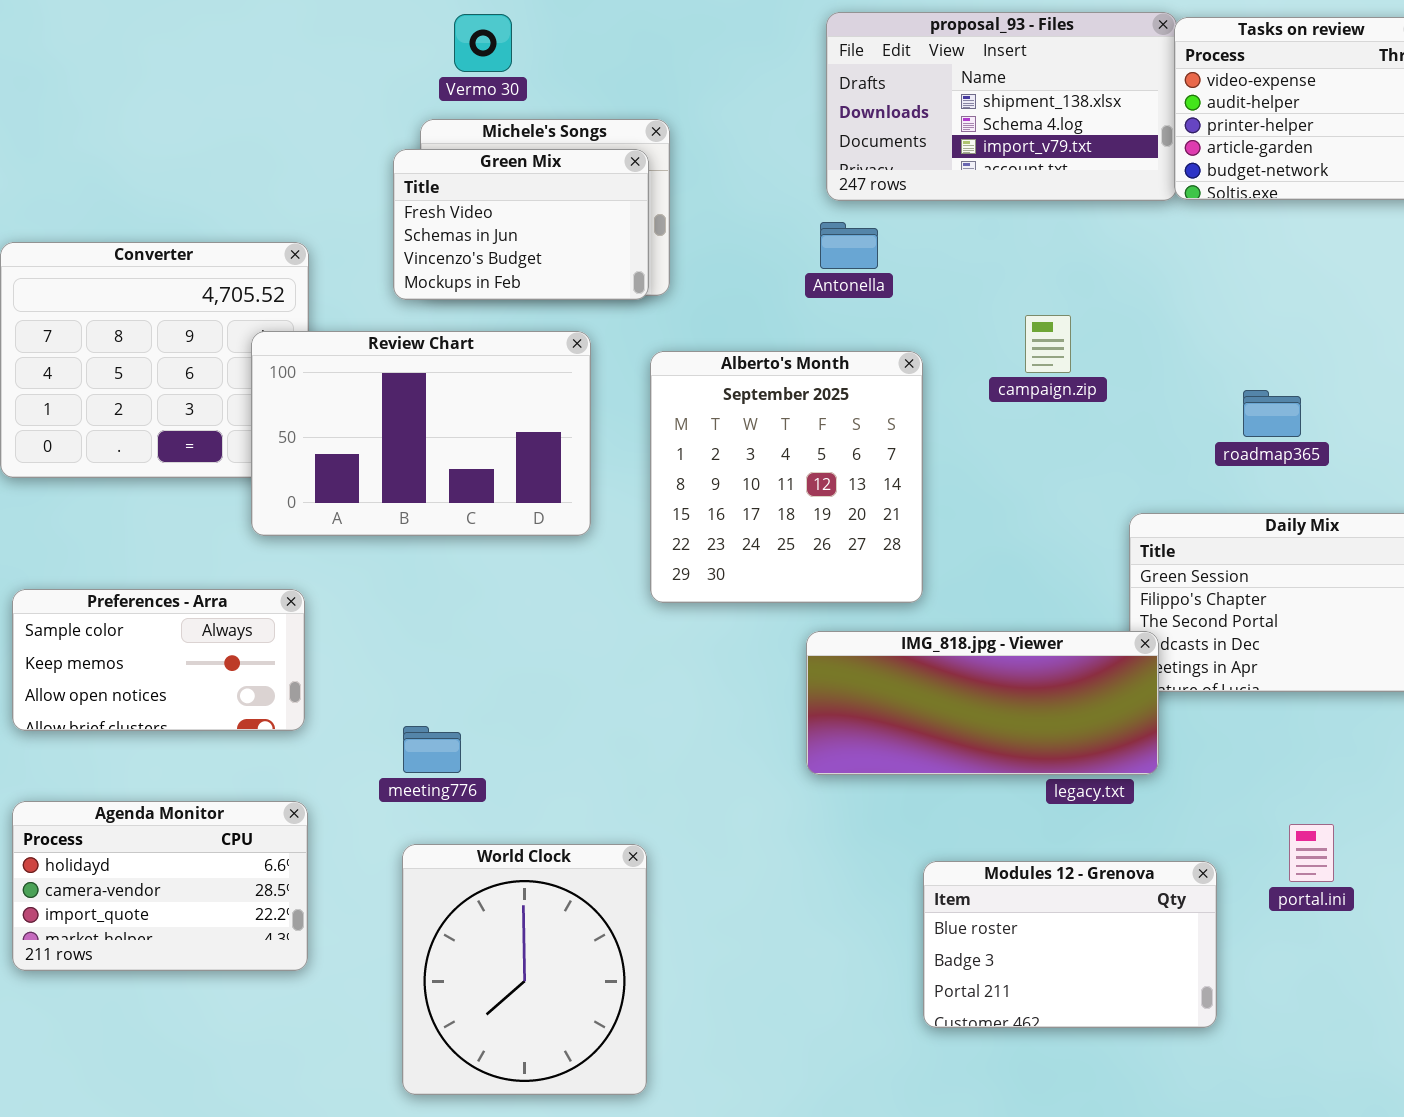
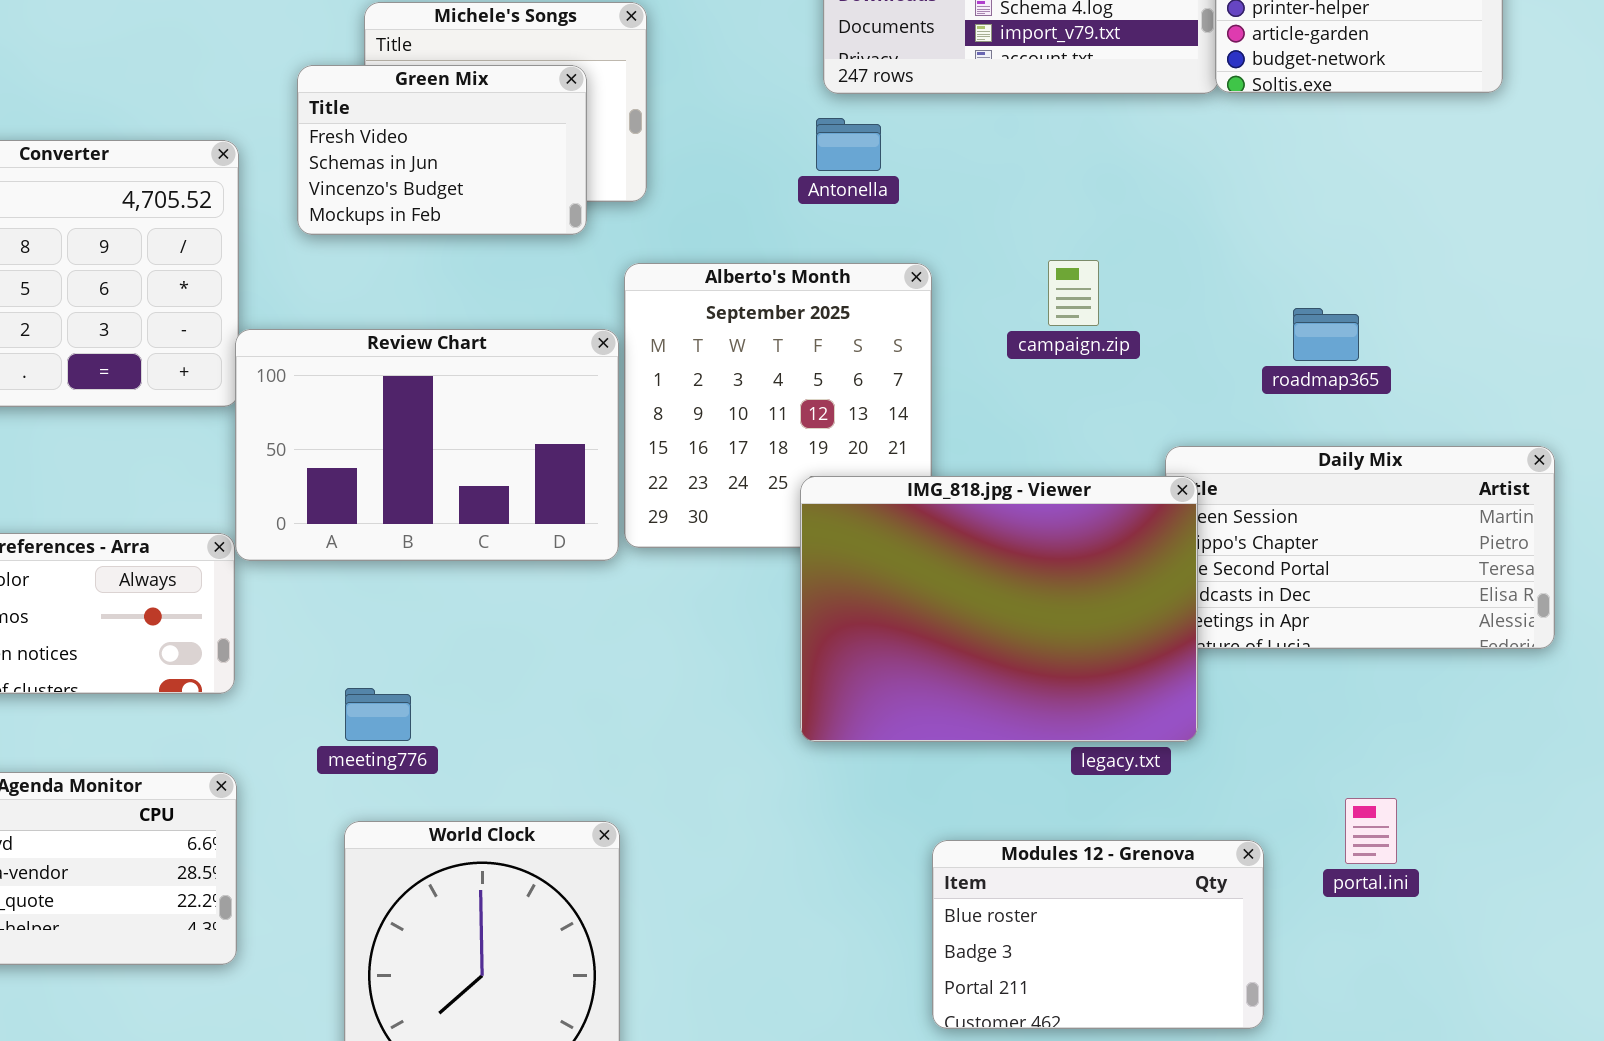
Green Mix: [393,149,649,300] -> [297,65,587,235], moved
campaign.zip: [1025,315,1071,373] -> [1048,260,1099,326], moved
Review Chart: [251,331,591,536] -> [235,329,619,561], moved
IMG_818.jpg - Viewer: [806,631,1159,775] -> [800,476,1198,742], resized

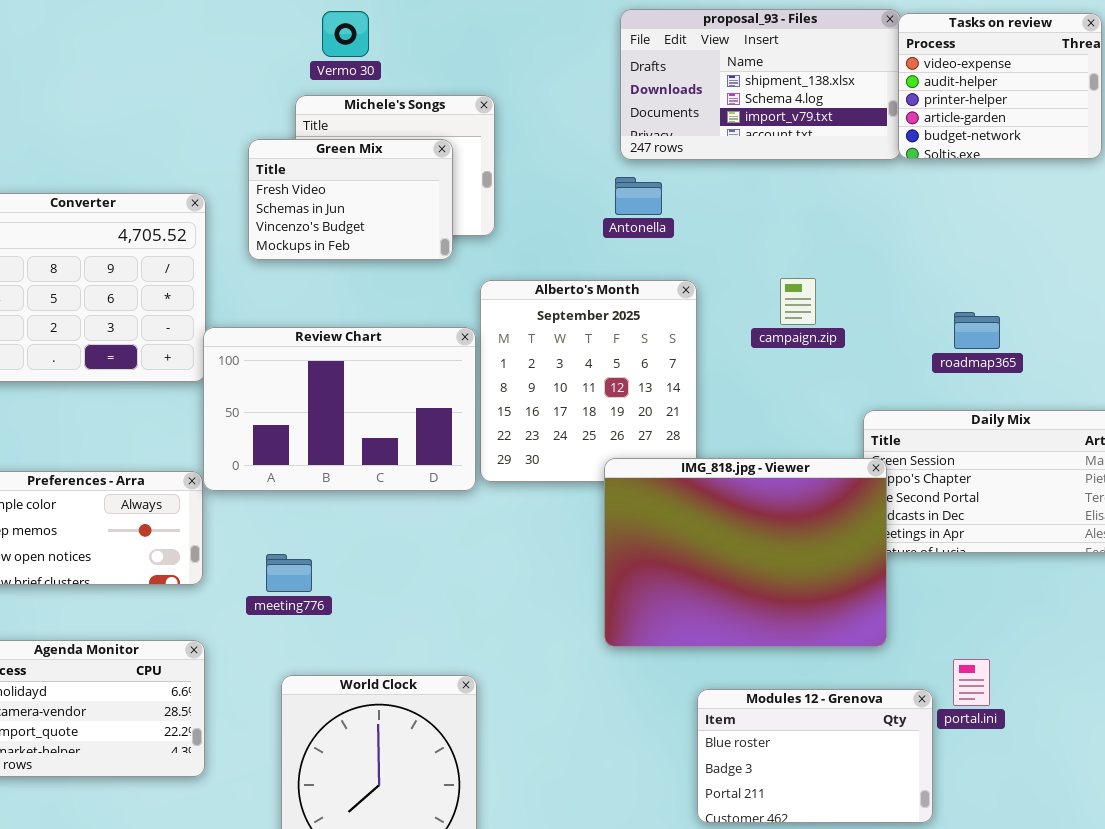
IMG_818.jpg - Viewer: [800,476,1198,742] -> [604,458,887,647], moved
meeting776: [345,688,411,741] -> [266,554,312,592], moved
portal.ini: [1345,798,1397,864] -> [953,659,990,706], moved

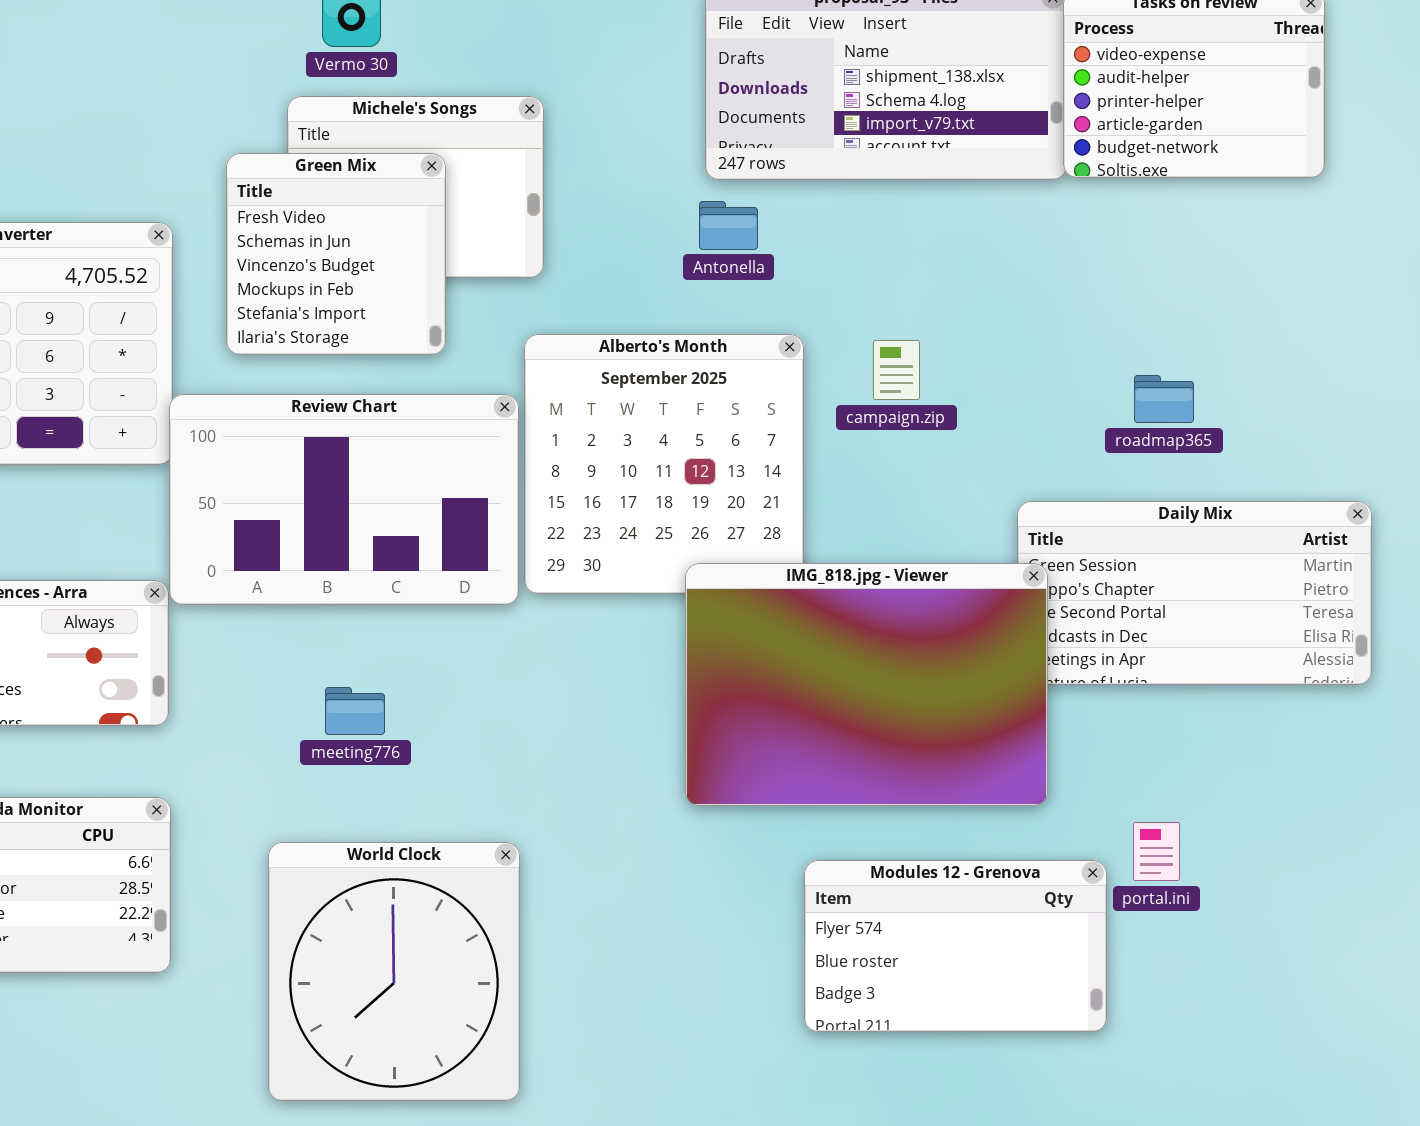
Green Mix: [248,139,453,260] -> [226,153,446,355], resized
campaign.zip: [780,278,816,325] -> [873,340,920,400], moved
meeting776: [266,554,312,592] -> [325,687,385,735], moved
Modules 12 - Grenova: [697,689,933,823] -> [804,860,1107,1032], scrolled up 1 row

